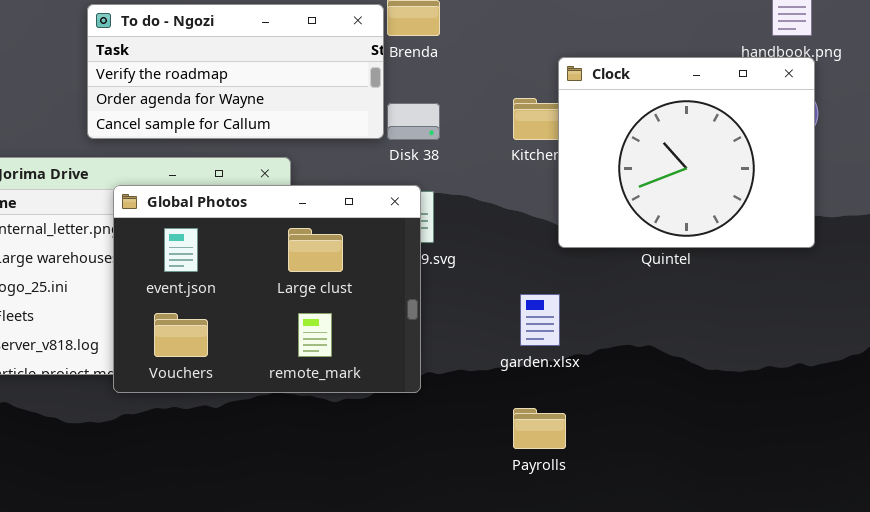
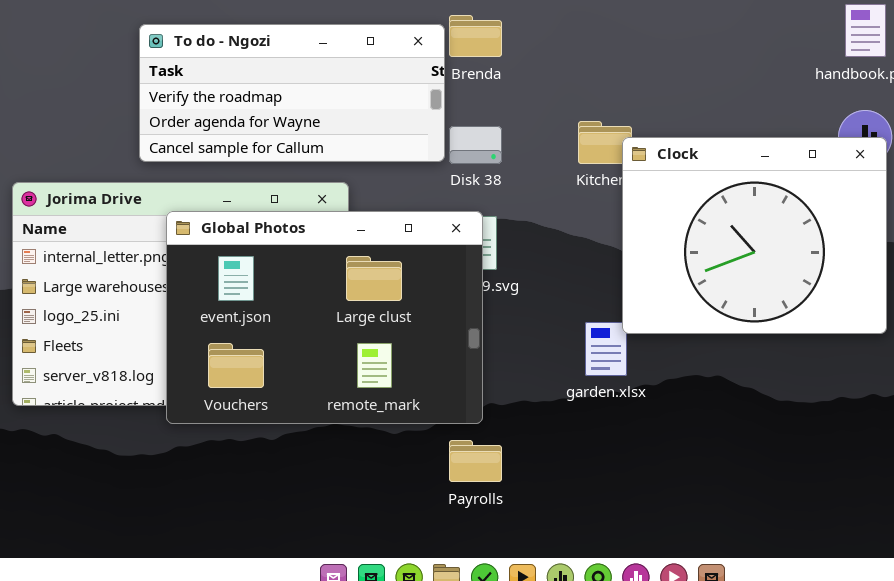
Clock: [558,57,815,248] -> [622,137,887,334], moved
Payrolls: [513,408,566,449] -> [449,440,502,482], moved

